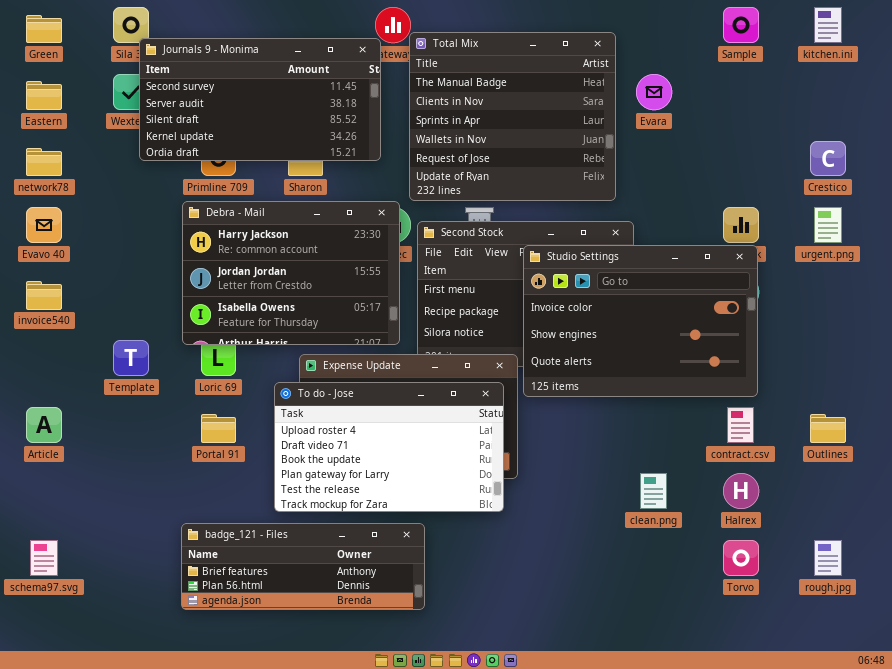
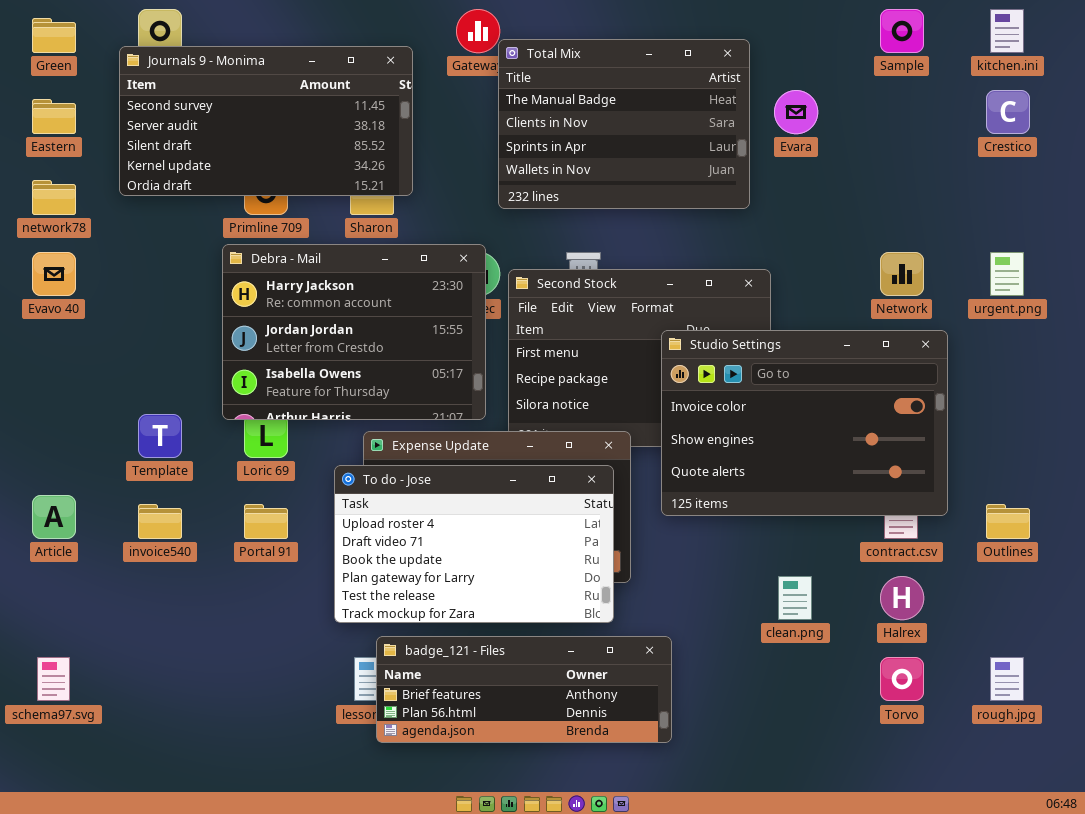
Total Mix: [409,32,616,201] -> [498,39,750,209], resized
Journals 9 - Monima: [139,38,381,161] -> [119,46,413,196], moved
Crestico: [810,141,846,176] -> [986,90,1030,134], moved
Studio Settings: [523,245,758,397] -> [661,330,948,516], moved
invoice540: [26,281,62,310] -> [138,504,182,539], moved
badge_121 - Files: [181,523,425,610] -> [376,636,672,743], moved

